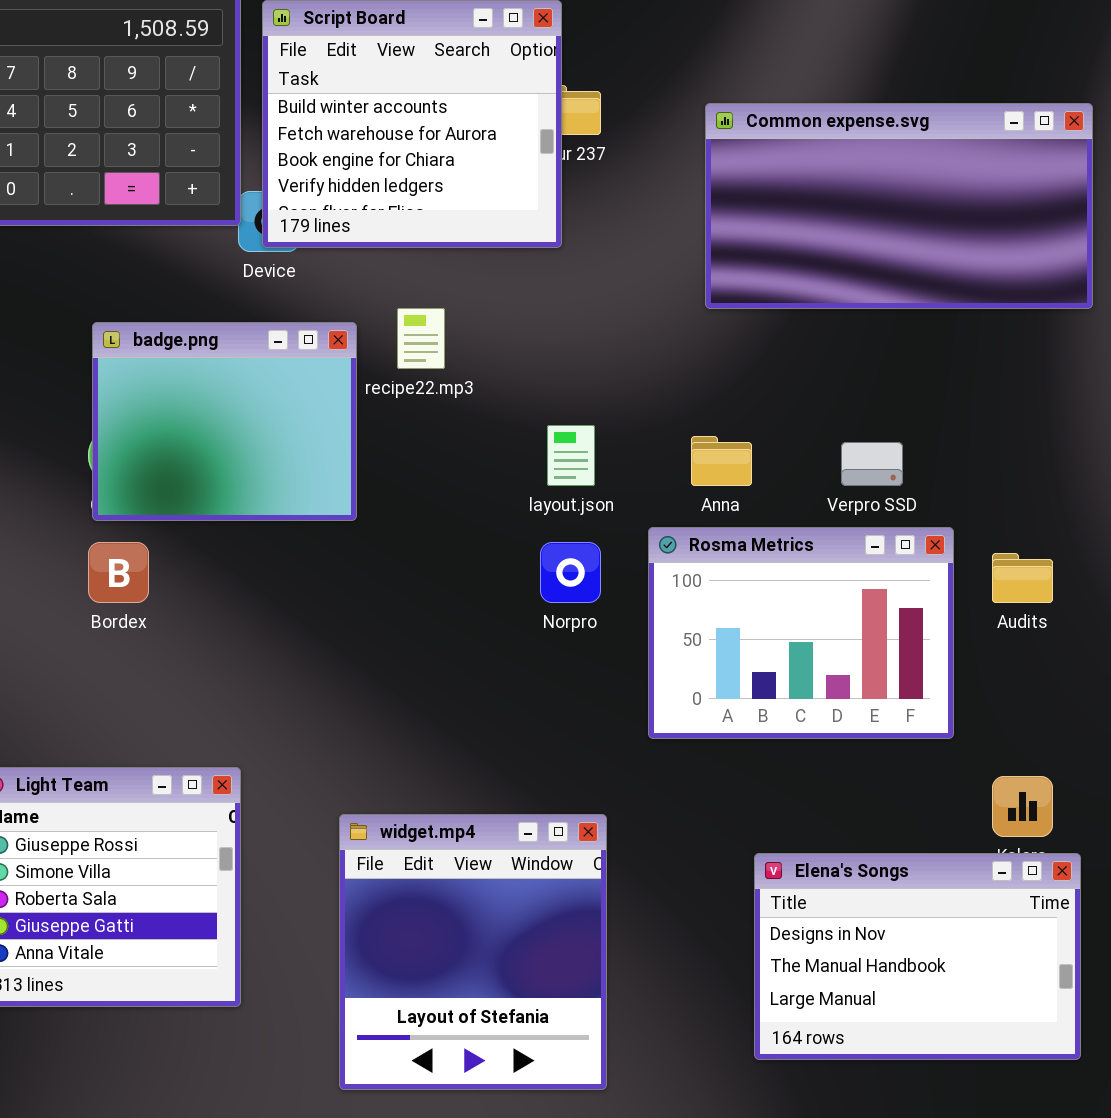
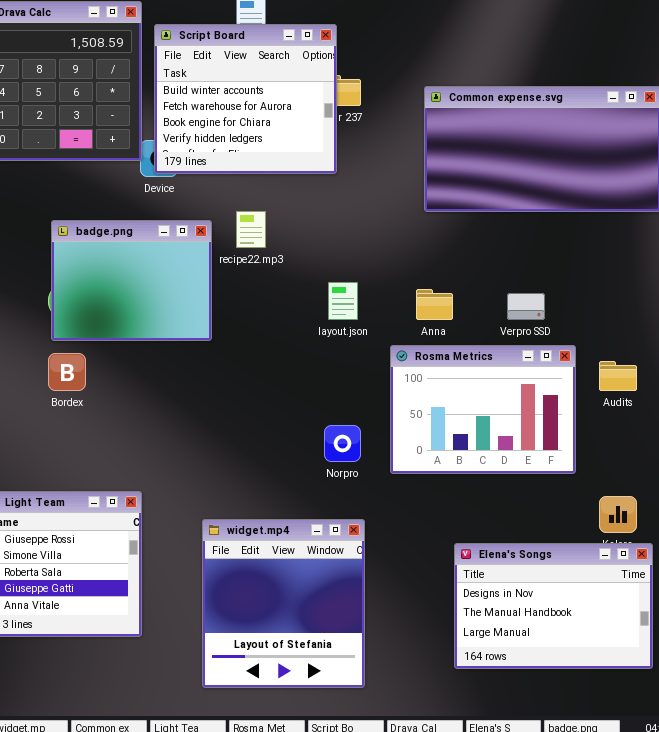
Norpro: [540,542,601,603] -> [324,425,361,462], moved

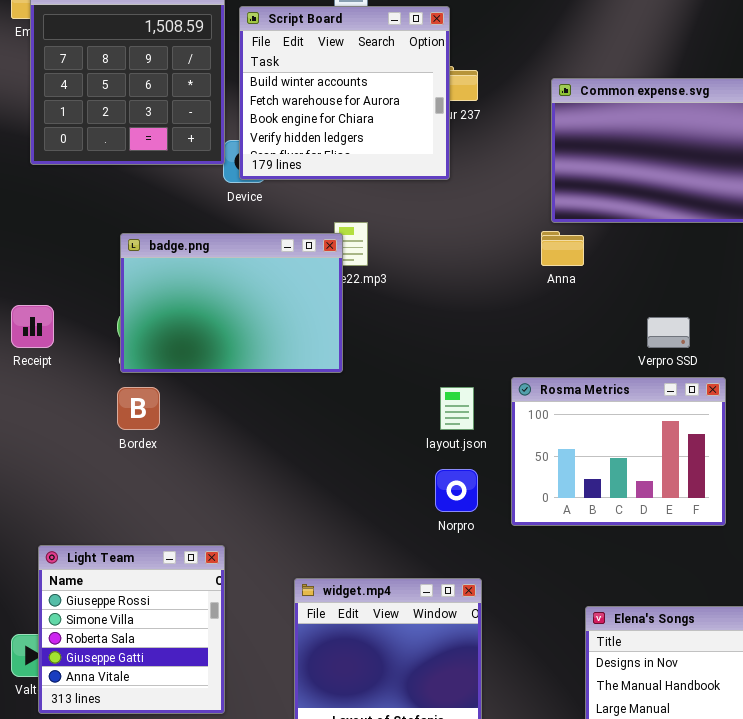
badge.png: [51,220,212,341] -> [120,233,343,373], resized
layout.json: [328,282,358,320] -> [440,387,474,430], moved
Anna: [416,289,453,320] -> [541,231,584,266], moved

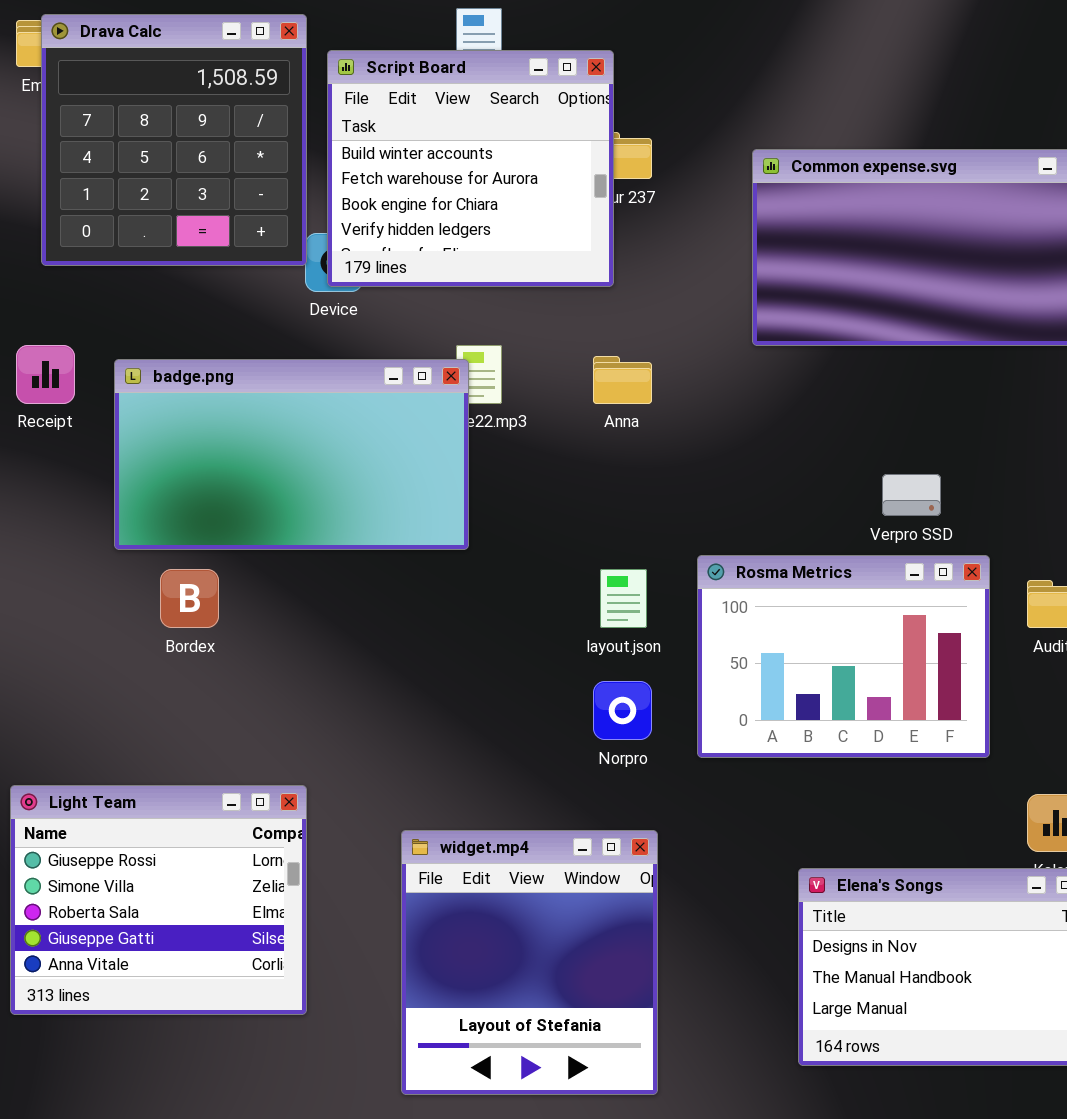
Anna: [541,231,584,266] -> [593,356,652,404], moved
badge.png: [120,233,343,373] -> [114,359,469,550], resized
Receipt: [11,305,54,348] -> [16,345,75,404], moved
Light Team: [38,545,225,714] -> [10,785,307,1015], resized

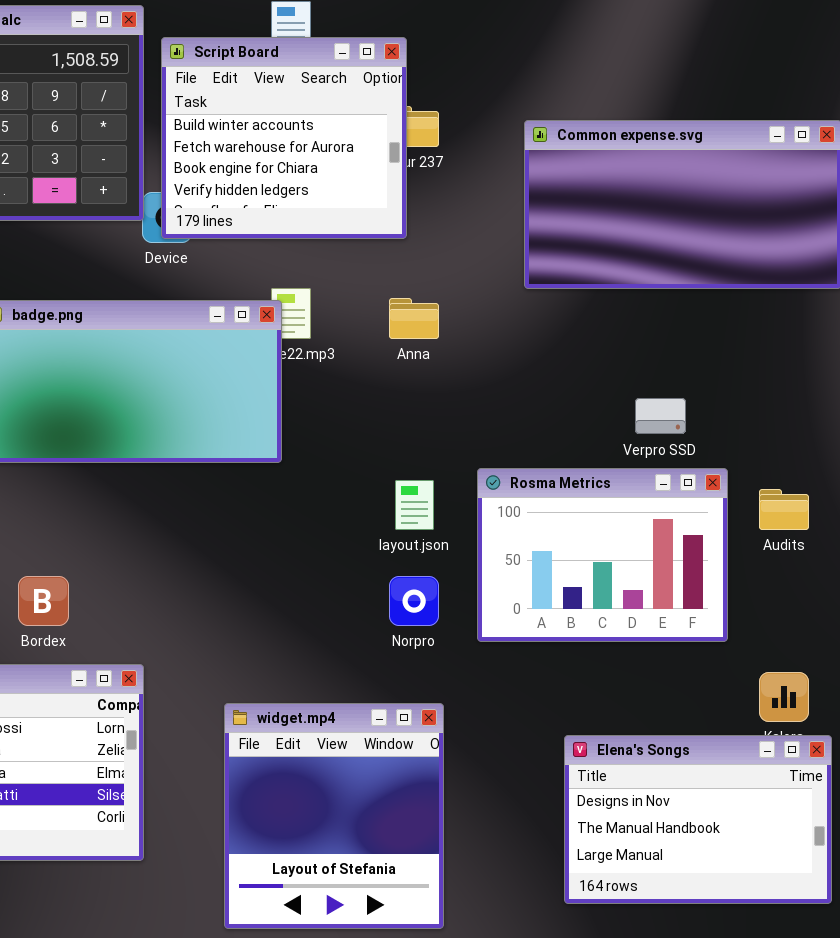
Bordex: [160,569,219,628] -> [18,576,69,626], moved

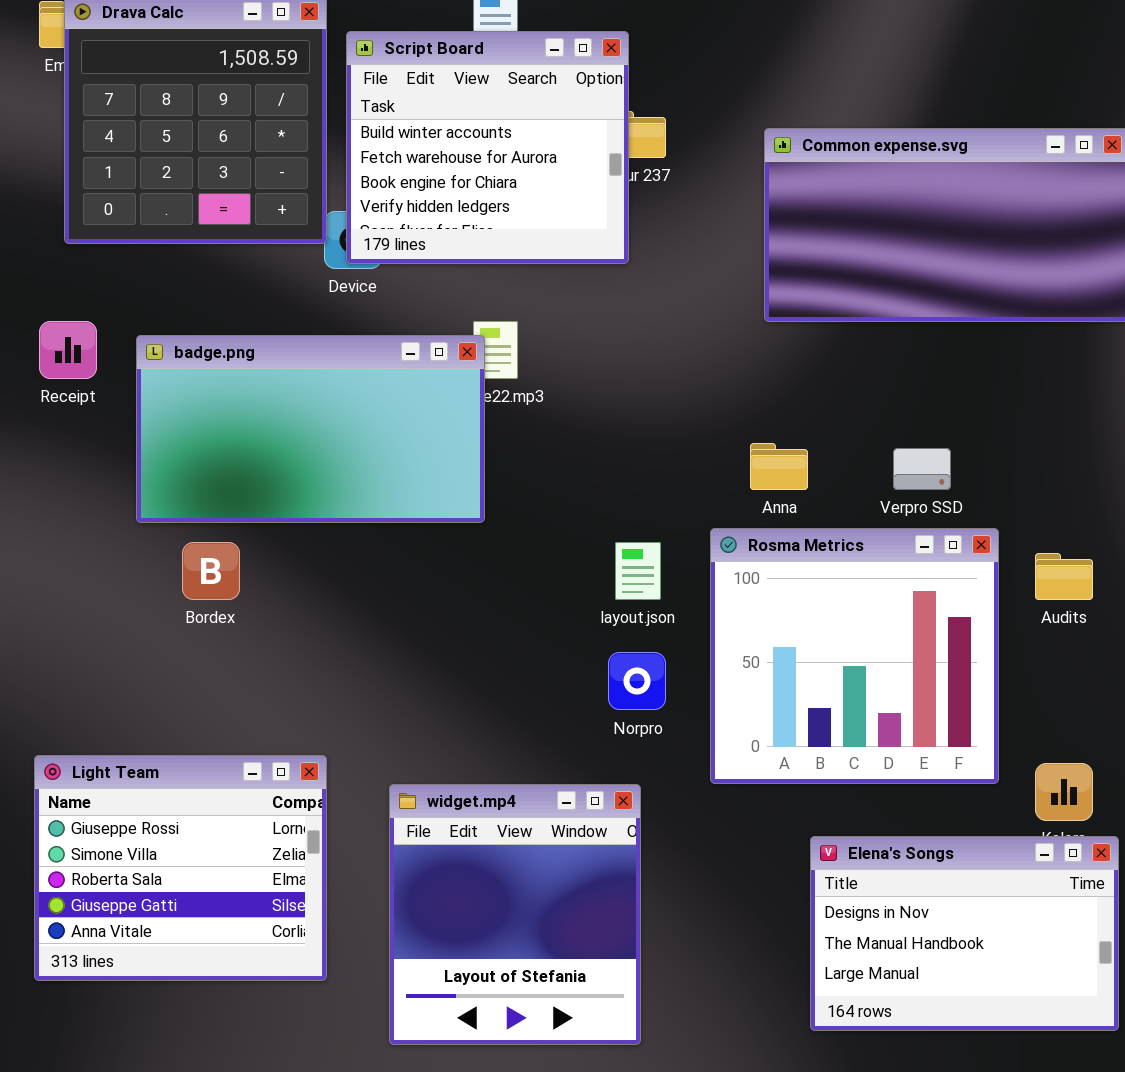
Anna: [389,298,439,339] -> [750,443,808,490], moved
Rosma Metrics: [477,468,728,642] -> [710,528,999,784], resized
Bordex: [18,576,69,626] -> [182,542,240,600], moved
widget.mp4: [224,703,444,929] -> [389,784,641,1045], moved

